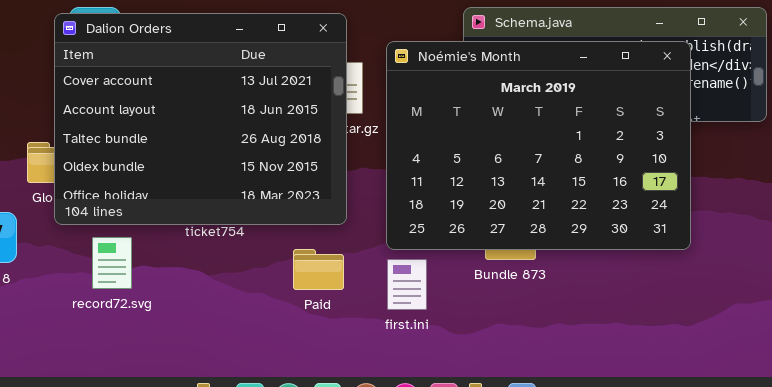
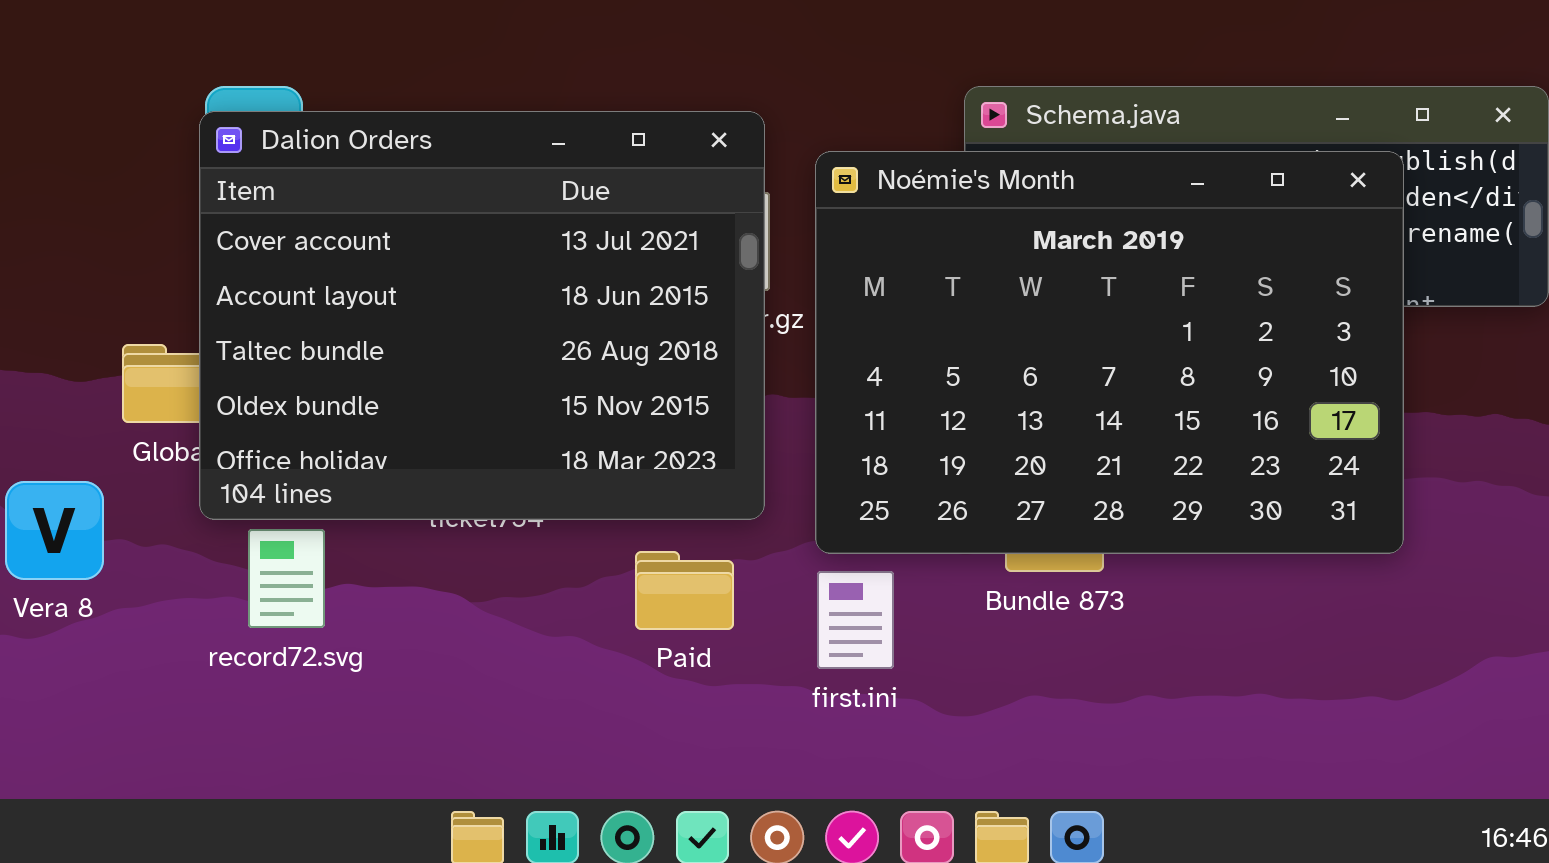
Dalion Orders: [54,13,347,225] -> [199,111,765,520], moved

